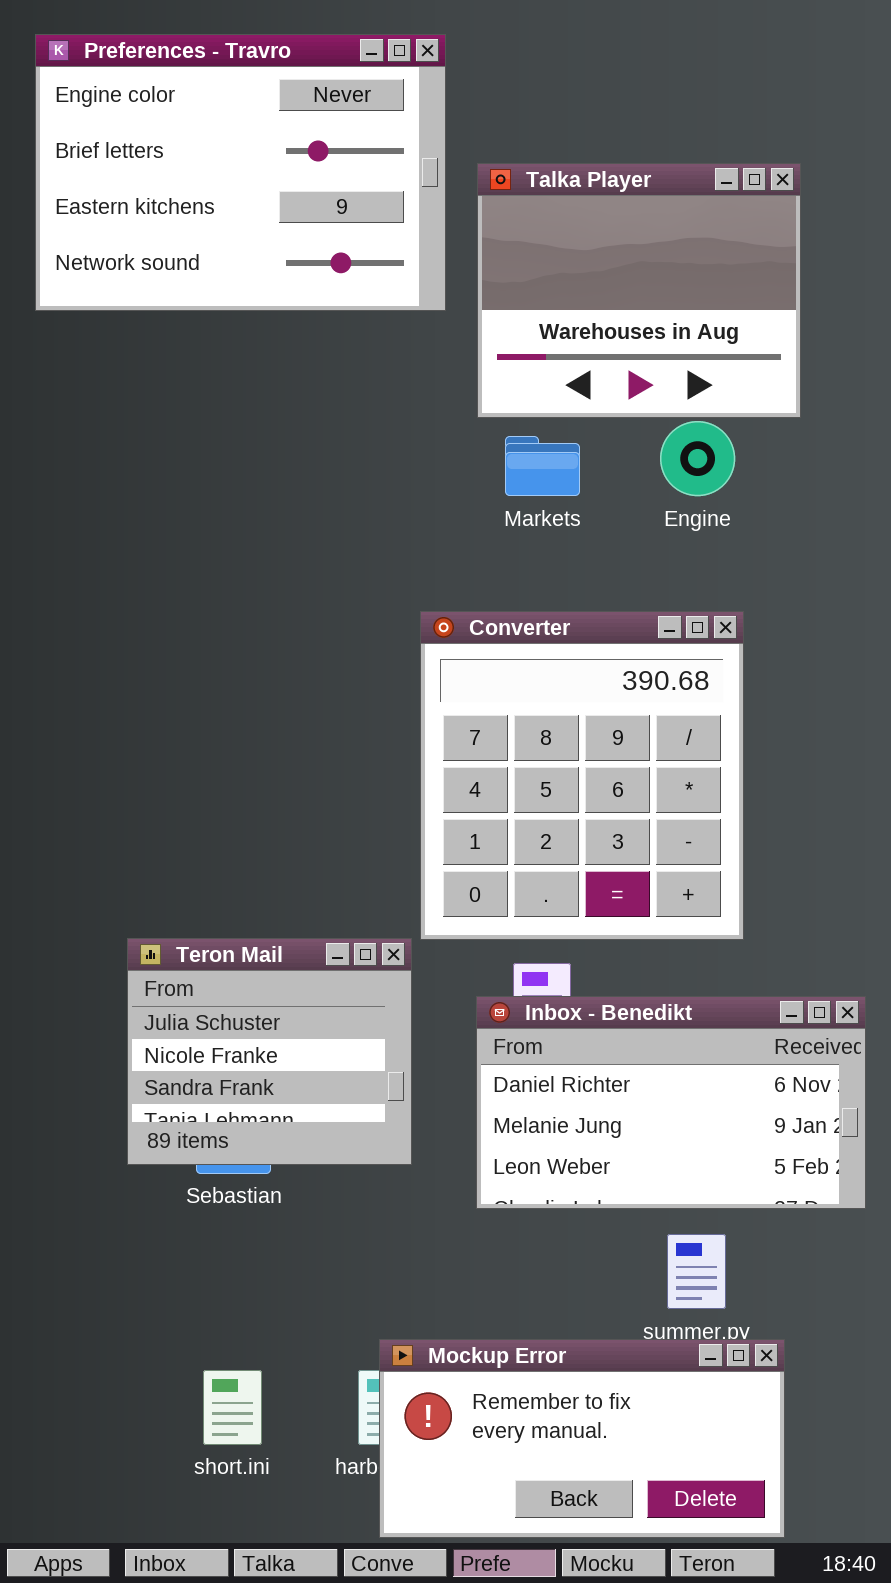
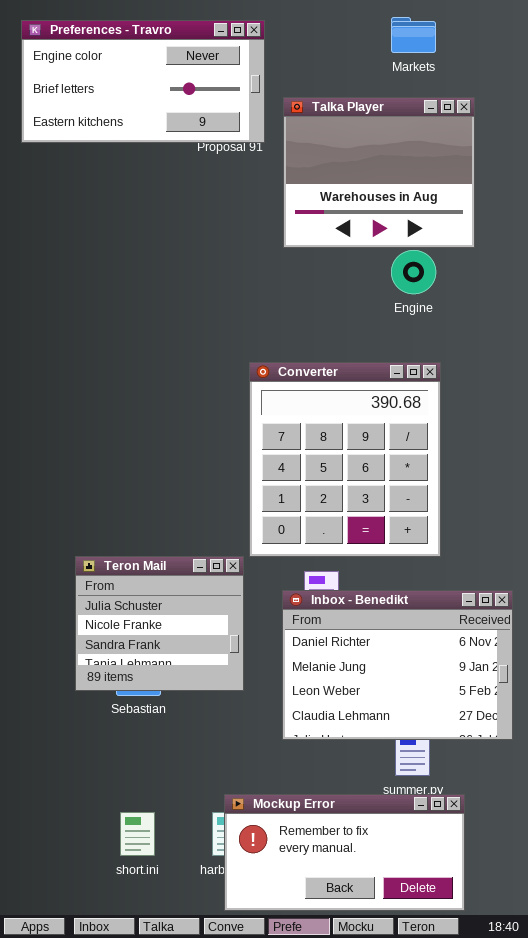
Preferences - Travro: [35,34,446,311] -> [21,20,265,143], resized
Markets: [505,436,580,496] -> [391,17,436,53], moved
Inbox - Benedikt: [476,996,866,1209] -> [282,590,513,740], resized

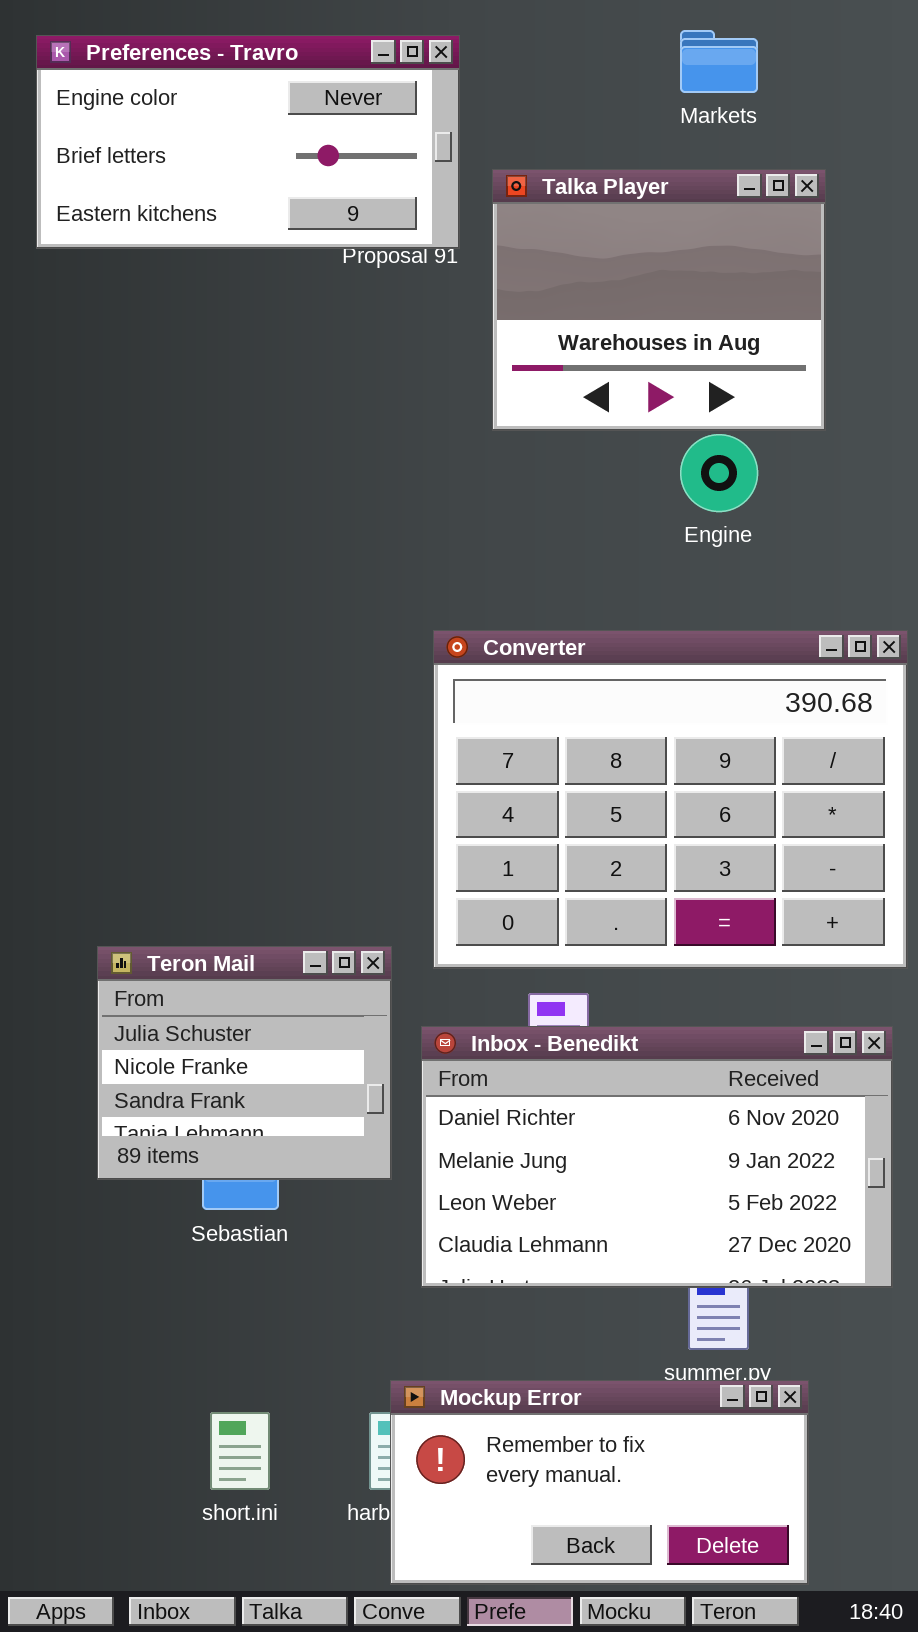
Converter: [249,362,441,557] -> [433,630,908,969], resized
Teron Mail: [75,556,244,691] -> [97,946,392,1180], moved
Inbox - Benedikt: [282,590,513,740] -> [421,1026,893,1288], resized

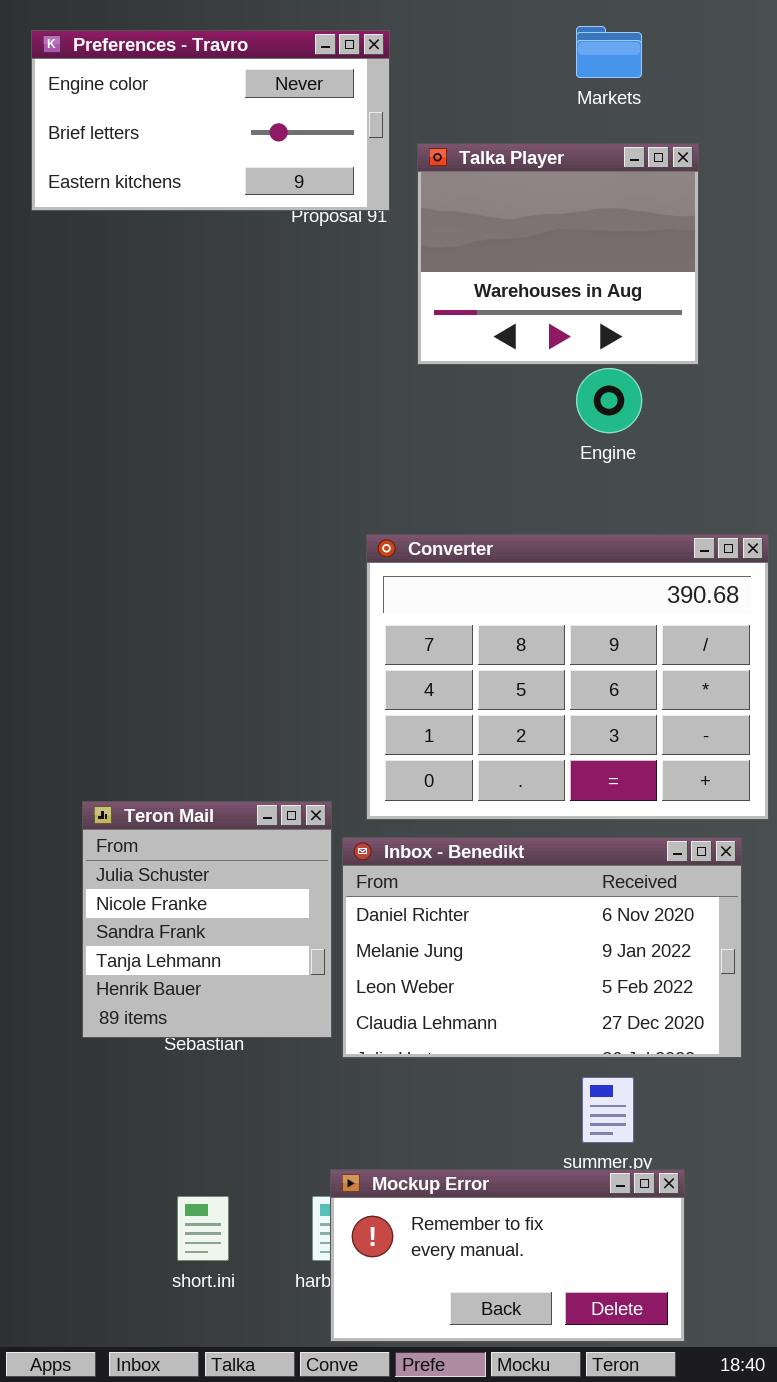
Teron Mail: [97,946,392,1180] -> [82,801,332,1038], resized
Inbox - Benedikt: [421,1026,893,1288] -> [342,837,742,1058], moved

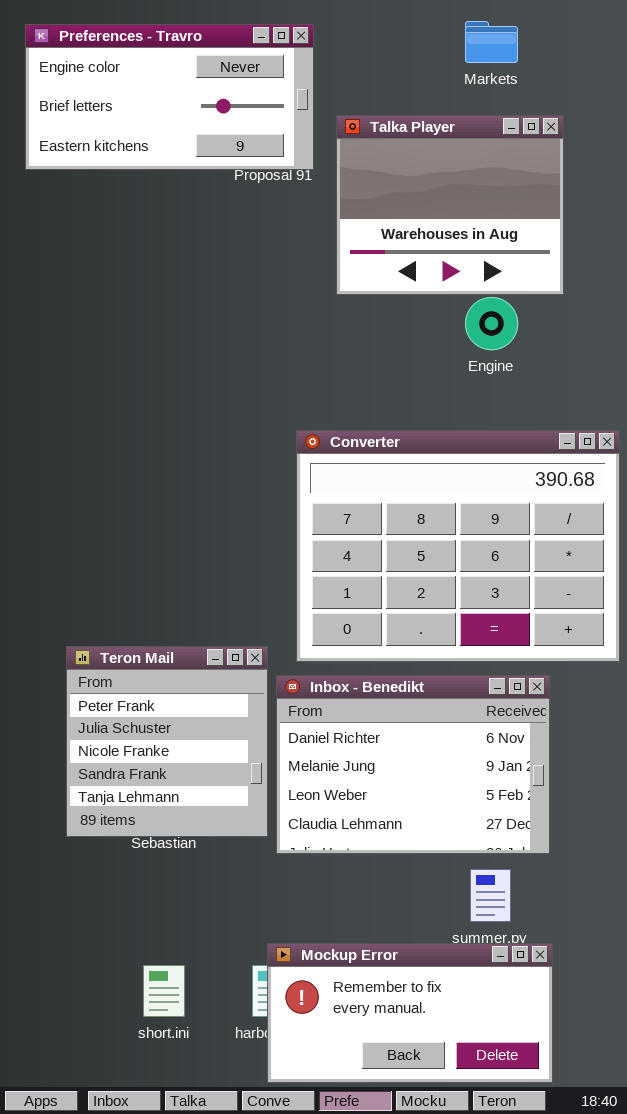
Teron Mail: [82,801,332,1038] -> [66,646,268,837], scrolled up 1 row
Inbox - Benedikt: [342,837,742,1058] -> [276,675,550,854], resized

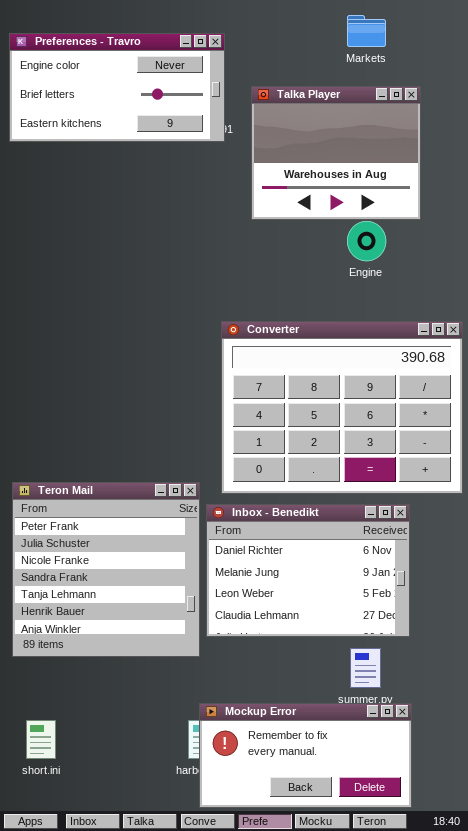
Preferences - Travro: [25,24,314,170] -> [9,33,225,142], moved
Teron Mail: [66,646,268,837] -> [12,482,200,657], resized
short.ini: [143,965,185,1017] -> [26,720,56,759], moved

